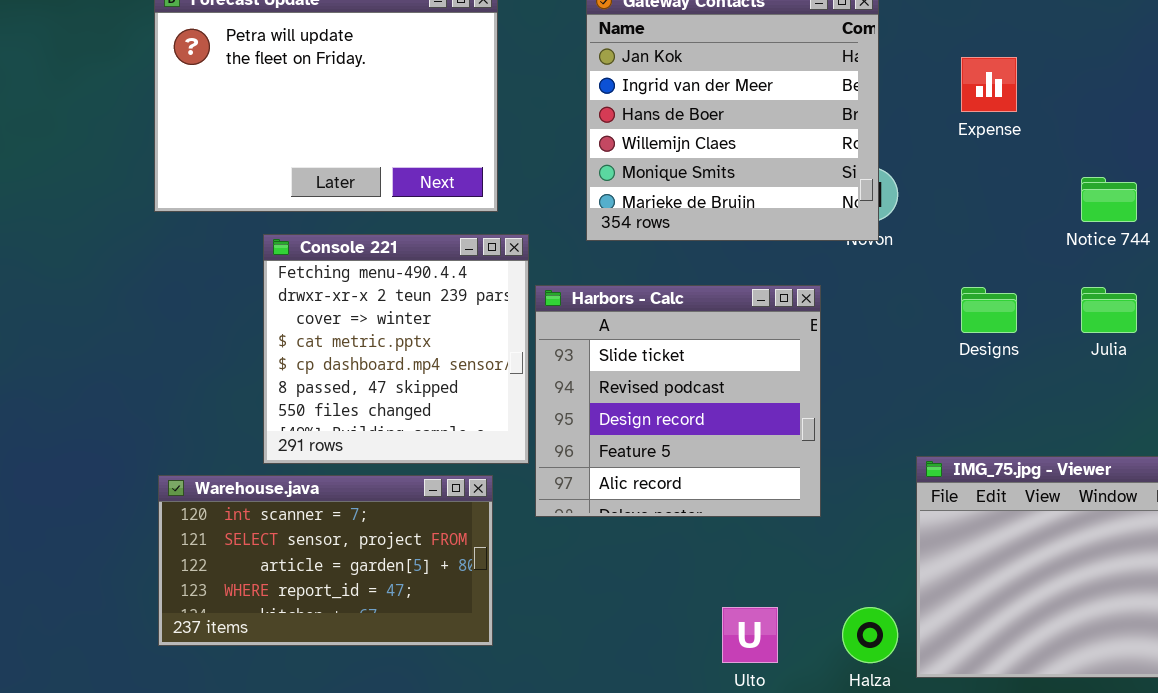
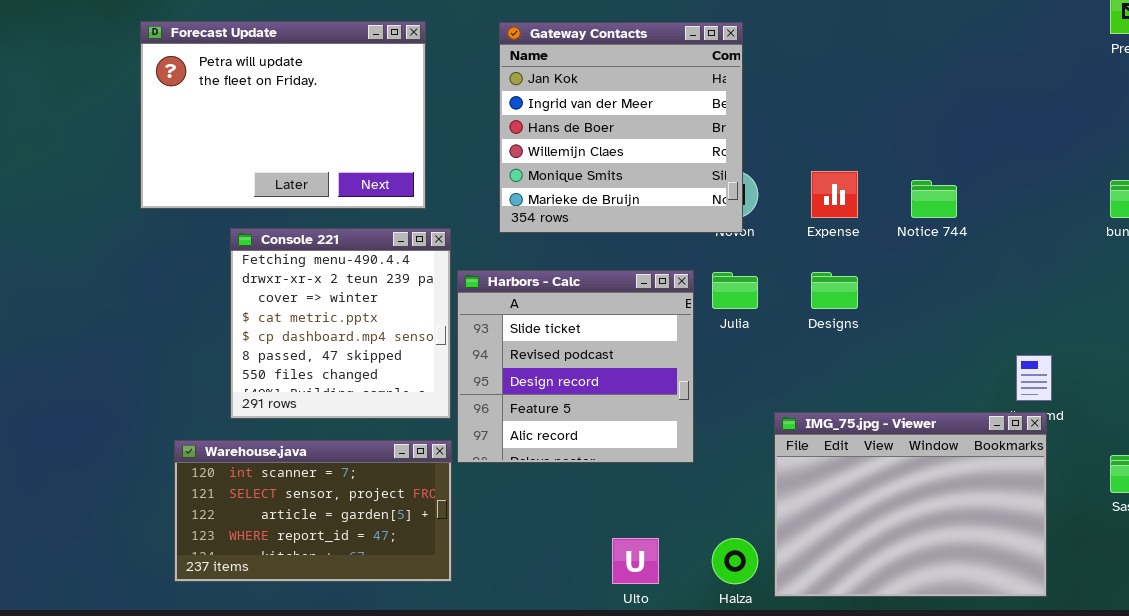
Expense: [961,57,1017,112] -> [811,171,858,218], moved
Julia: [1081,287,1137,333] -> [712,272,758,309], moved
Warehouse.java: [158,475,493,646] -> [174,440,452,582], moved

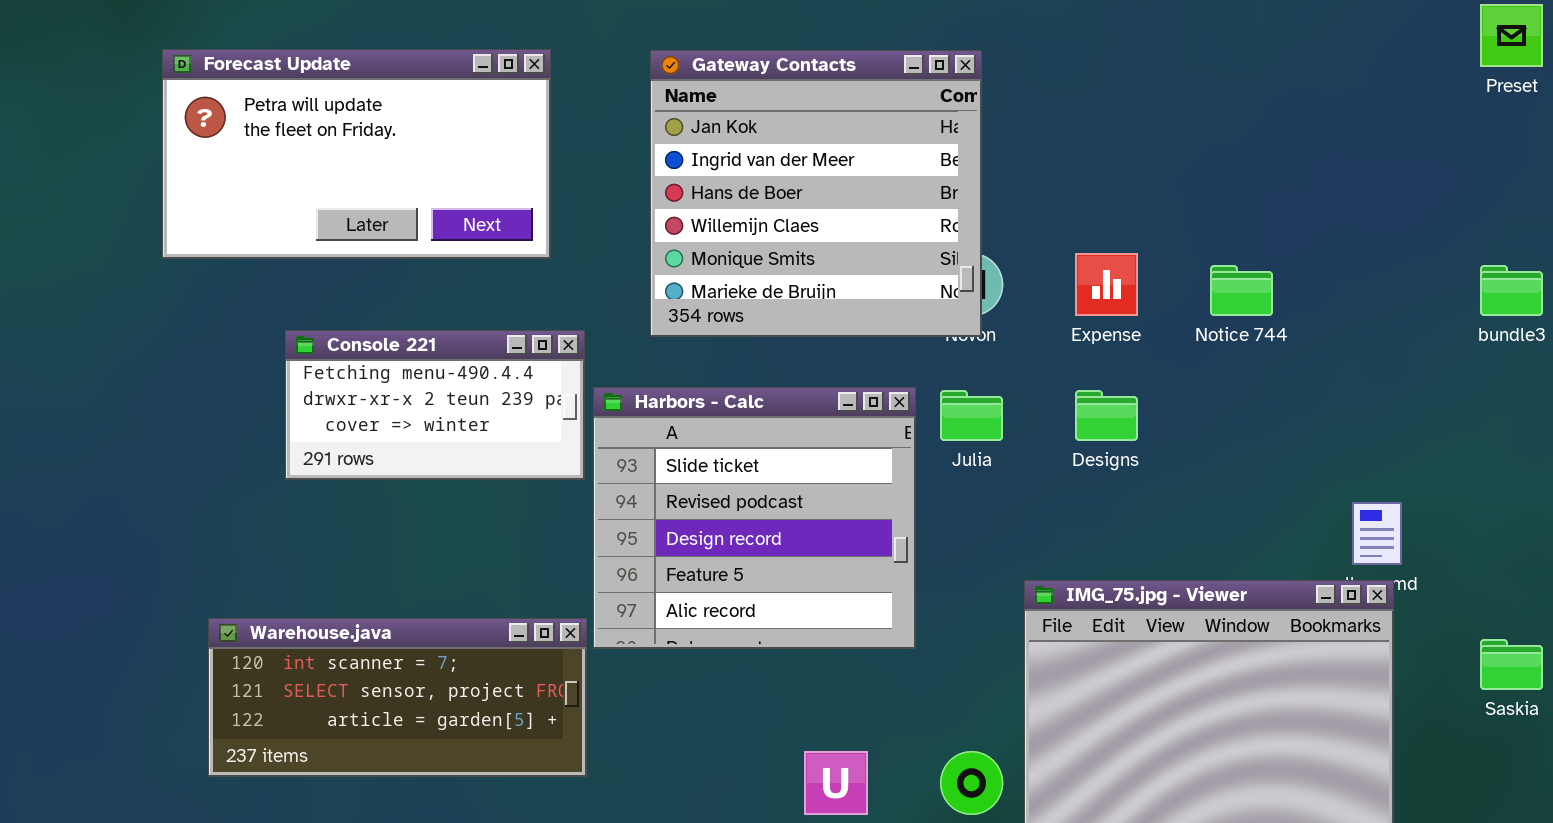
Forecast Update: [140,21,426,209] -> [162,49,551,259], resized
Console 221: [230,228,451,419] -> [285,330,585,480], resized
Warehouse.java: [174,440,452,582] -> [208,618,587,777], resized

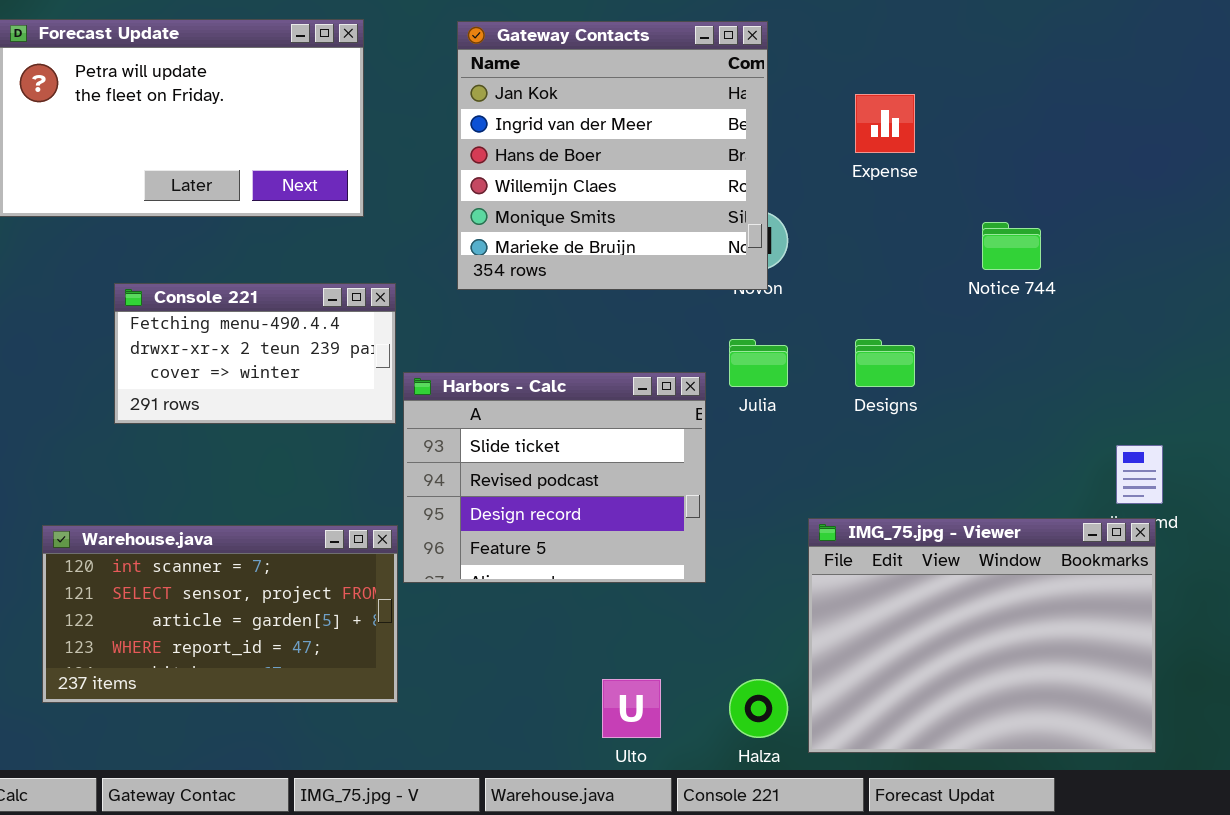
Expense: [1075,253,1138,316] -> [855,94,915,153], moved
Harbors - Calc: [593,387,916,649] -> [403,372,706,583], resized
Warehouse.java: [208,618,587,777] -> [42,525,398,703], resized

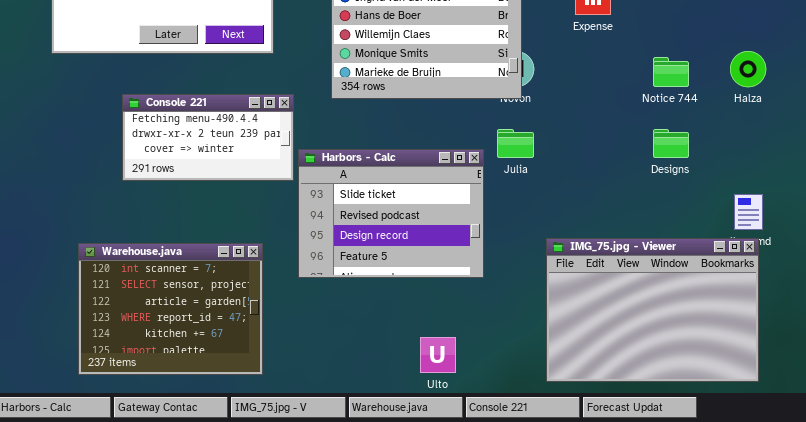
Designs: [855,339,915,387] -> [653,129,689,158], moved
Warehouse.java: [42,525,398,703] -> [78,243,263,375], resized
Halza: [729,679,788,738] -> [730,51,766,87], moved

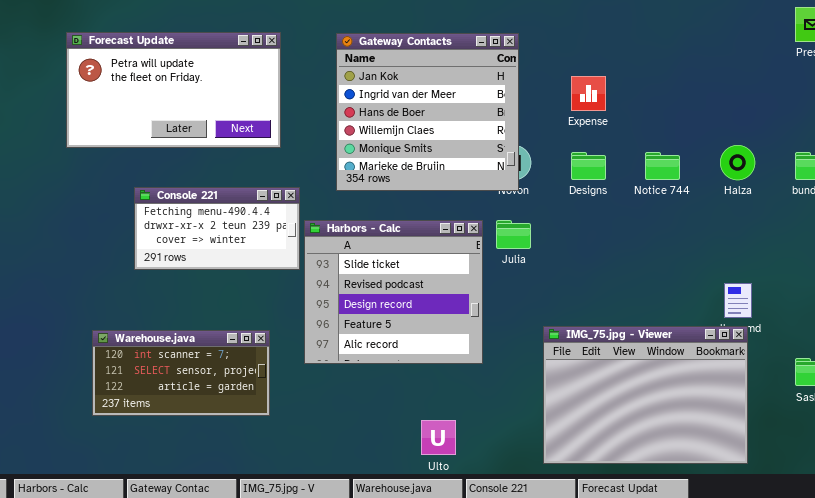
Designs: [653,129,689,158] -> [571,152,606,180], moved
Harbors - Calc: [298,149,484,278] -> [304,220,483,364], resized
Warehouse.java: [78,243,263,375] -> [92,330,270,416], resized

